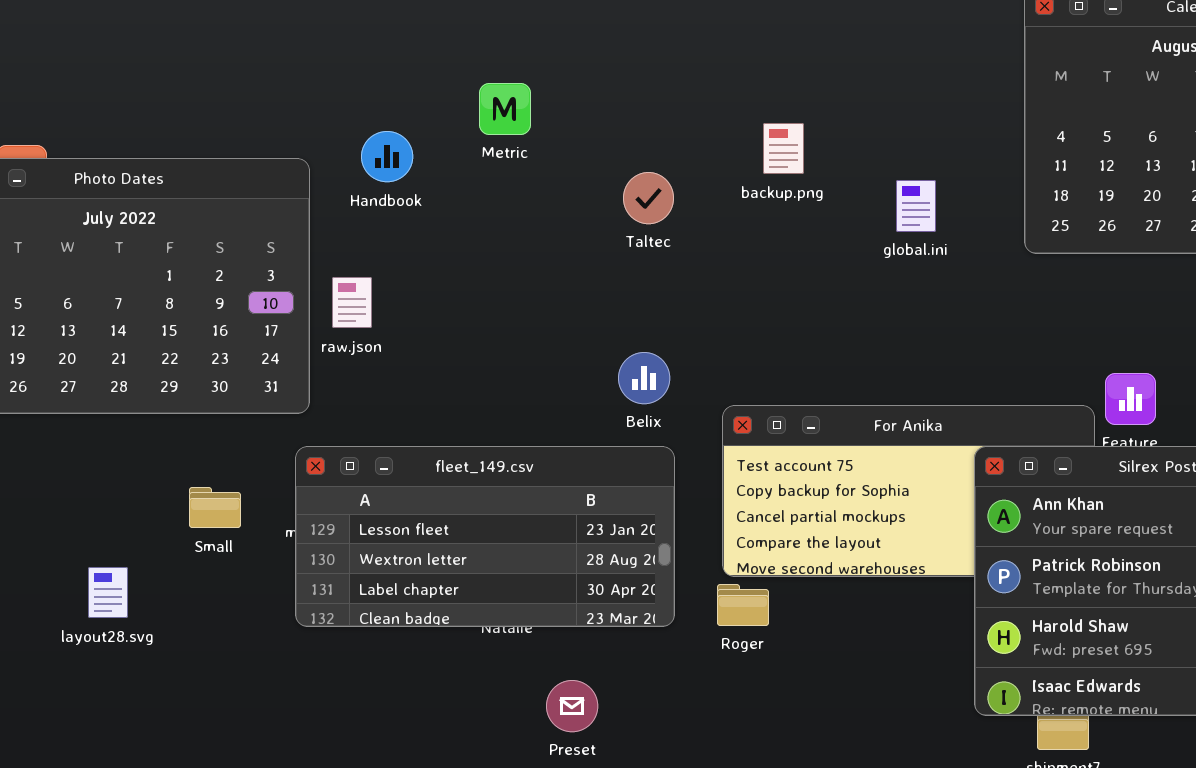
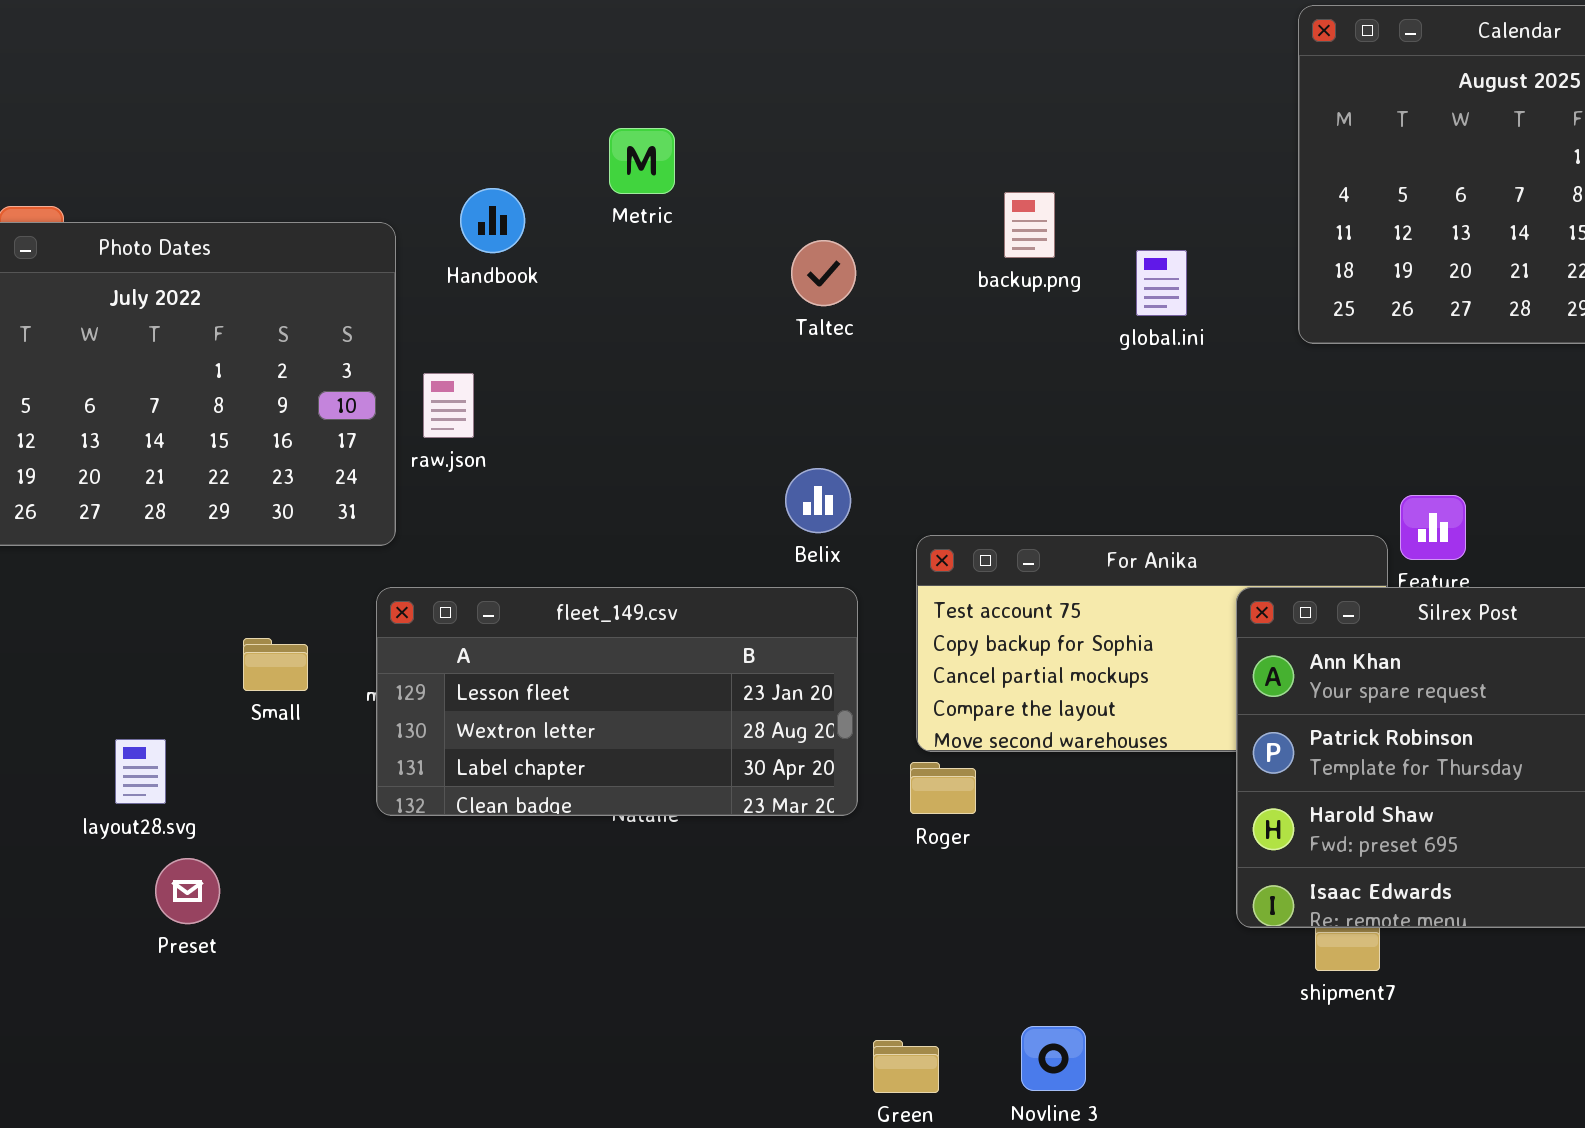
backup.png: [763,123,804,174] -> [1004,192,1055,258], moved
Preset: [546,680,598,732] -> [155,858,220,924], moved

